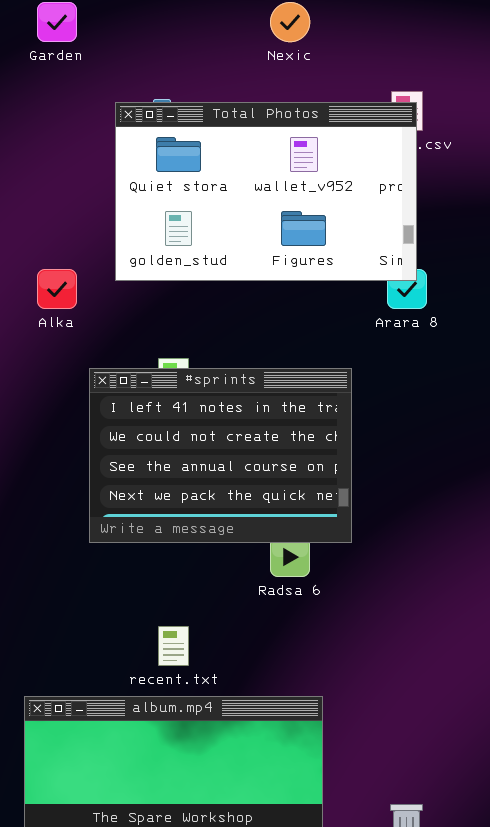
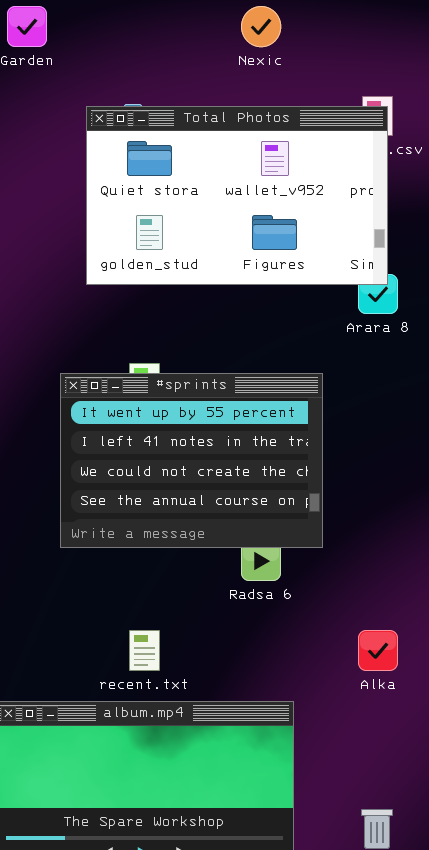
Alka: [37,269,77,309] -> [358,630,398,671], moved
#sprints: [89,368,352,543] -> [60,373,323,548], scrolled up 1 row

